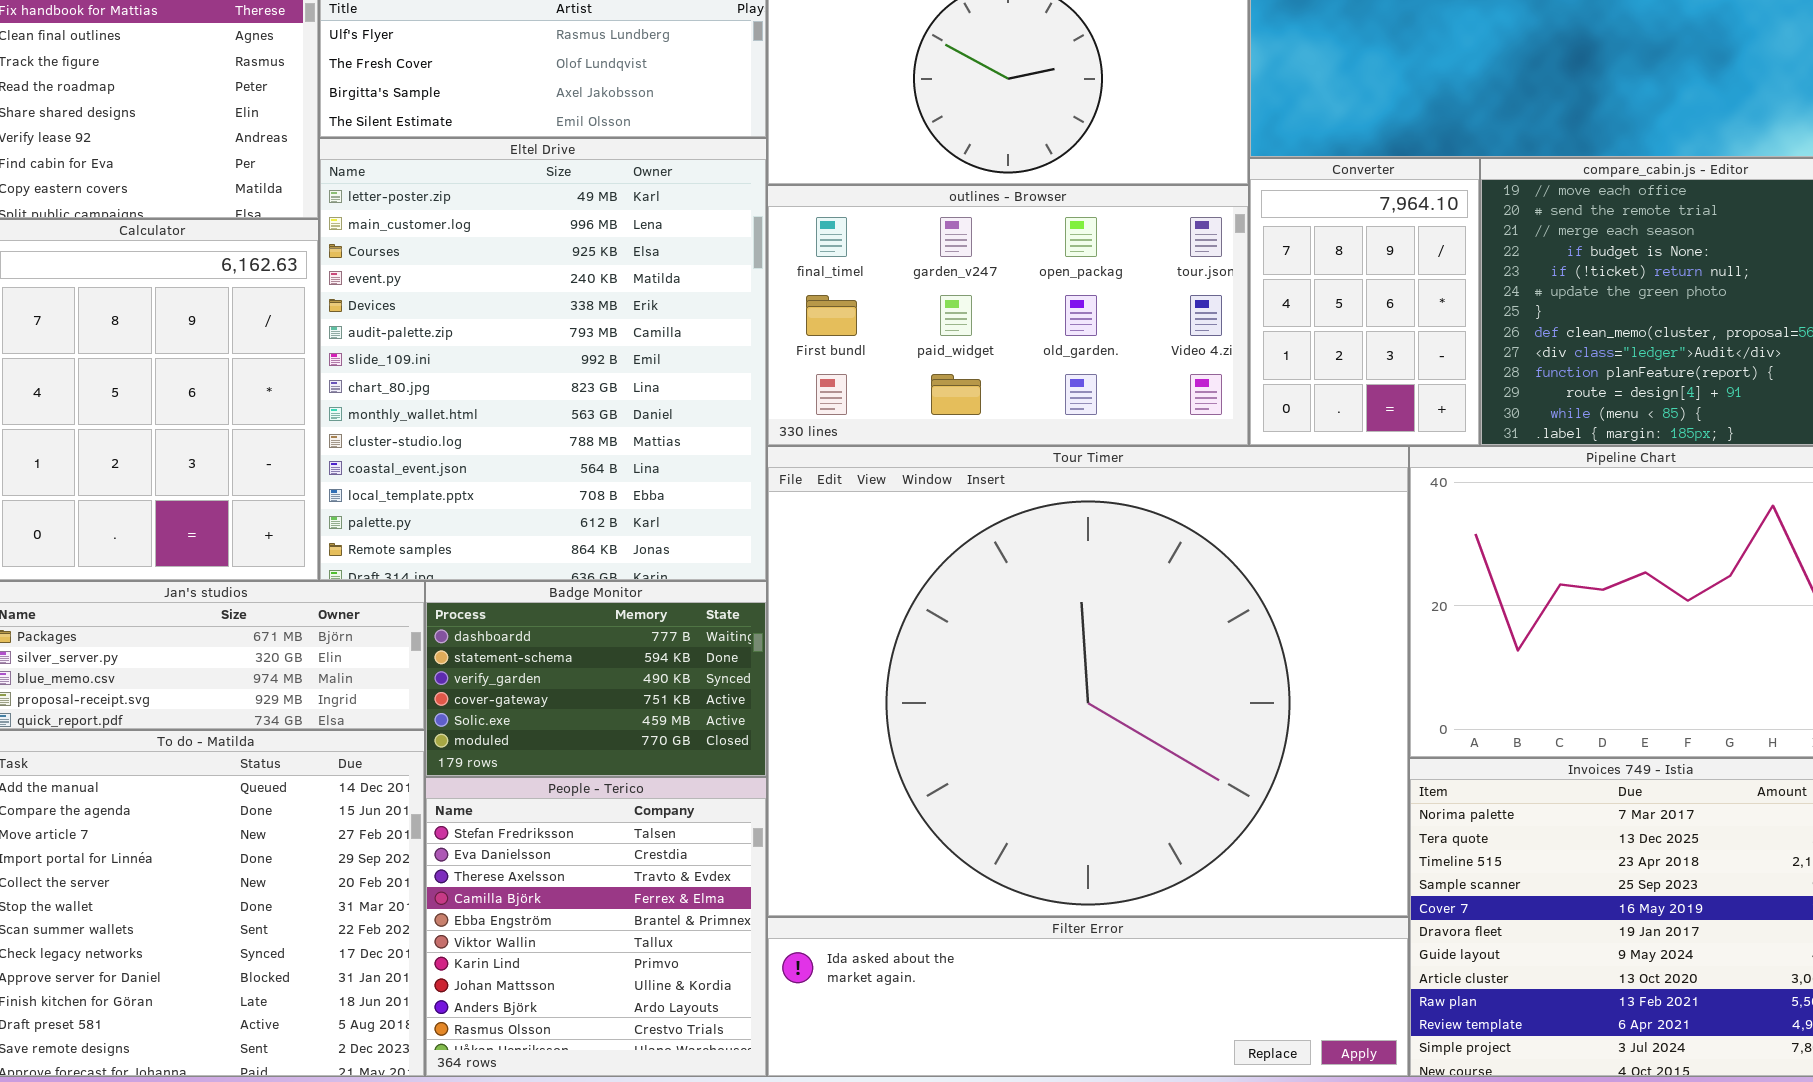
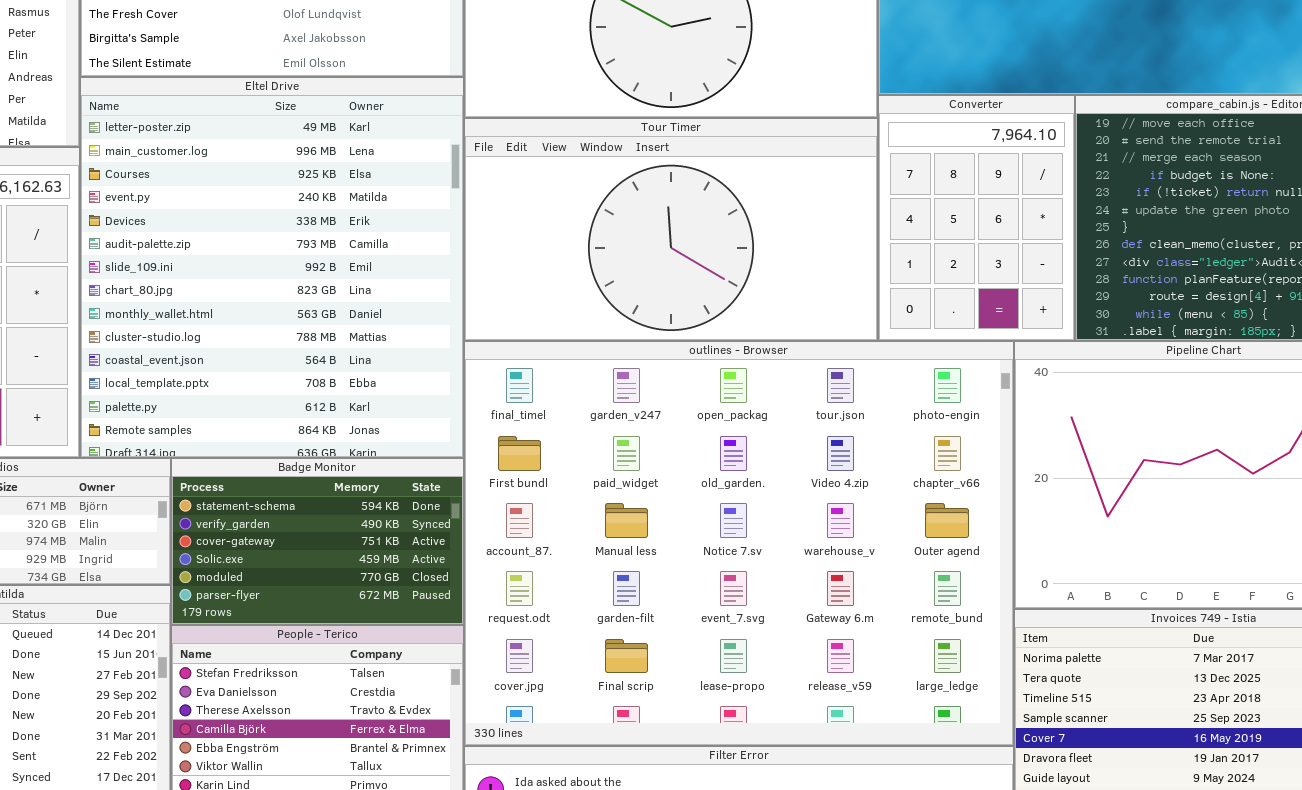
outlines - Browser: [767,185,1249,446] -> [464,341,1014,746], moved, resized
Tour Timer: [767,446,1409,917] -> [464,118,878,341], moved, resized
Badge Monitor: [425,581,767,777] -> [171,458,464,625], scrolled down 1 row

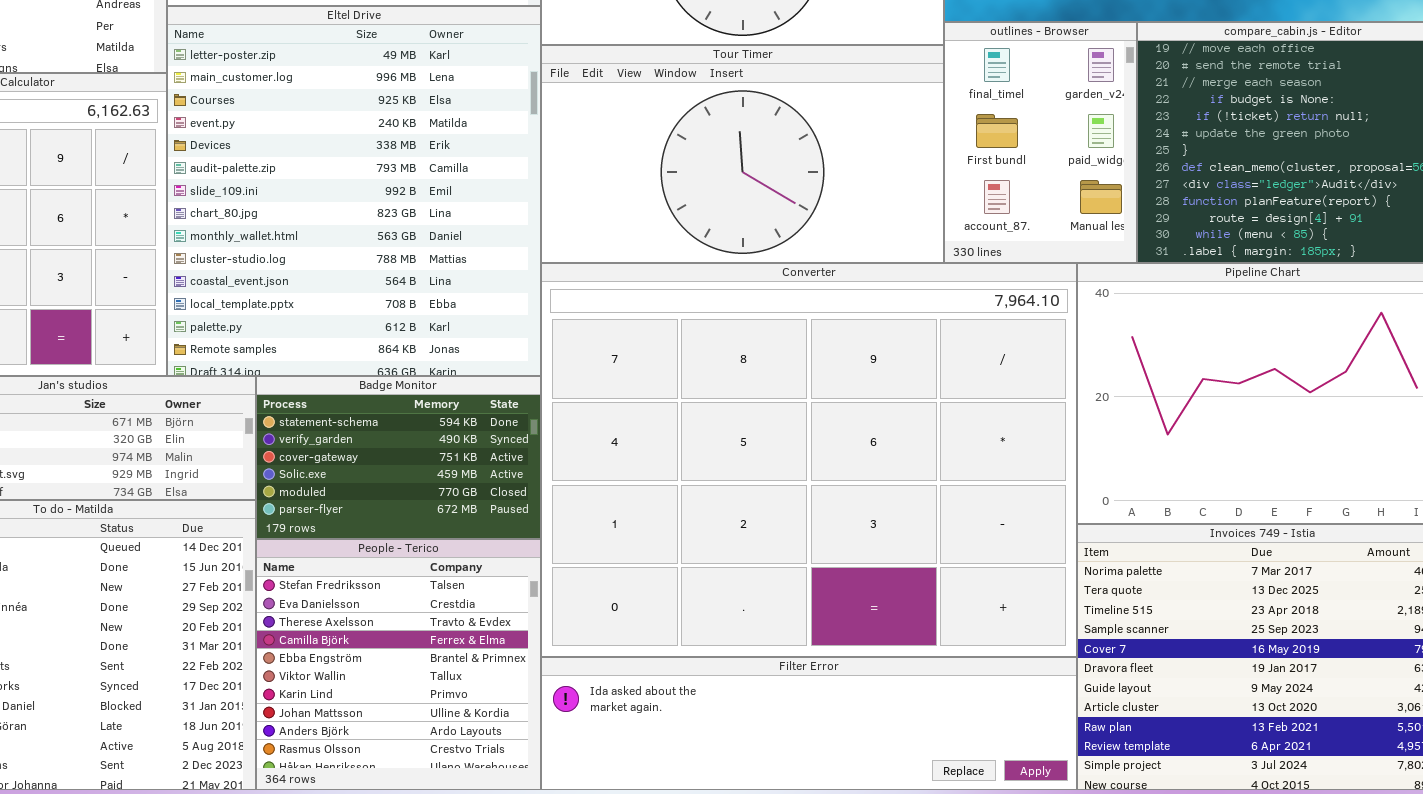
Converter: [878,95,1075,341] -> [541,263,1077,657], moved, resized
outlines - Browser: [464,341,1014,746] -> [944,22,1137,263], moved, resized

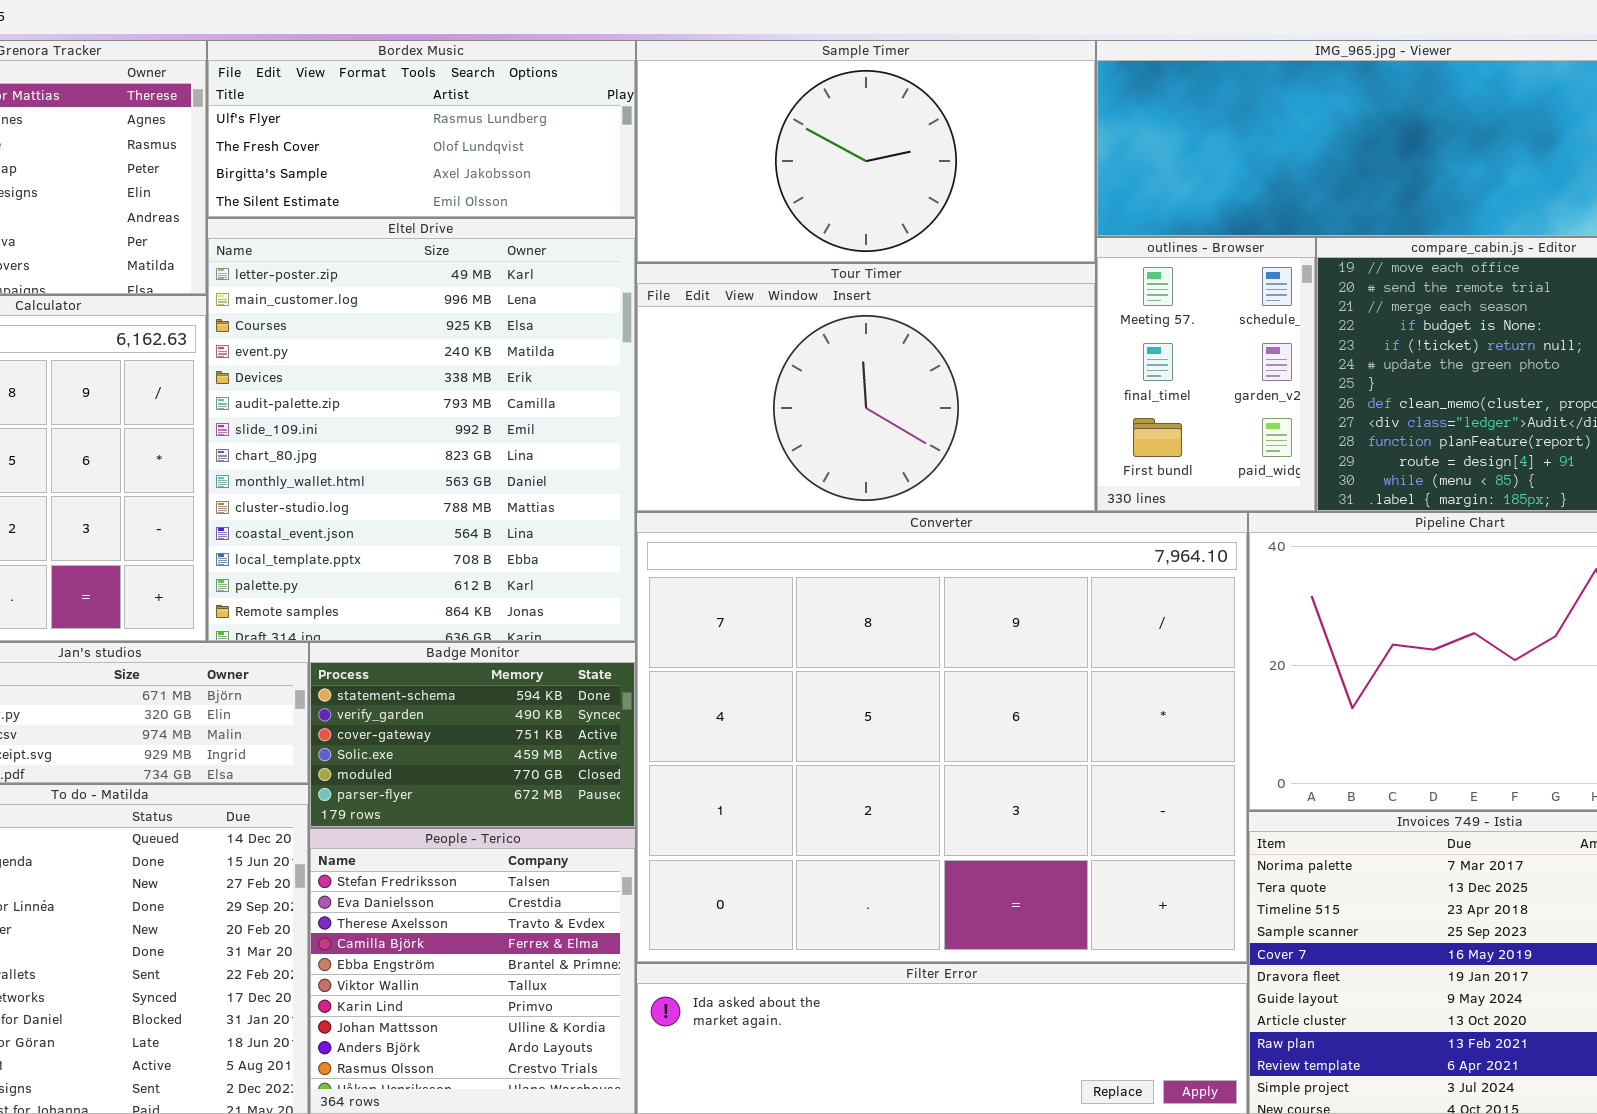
outlines - Browser: [944,22,1137,263] -> [1096,237,1316,512], scrolled up 1 row

